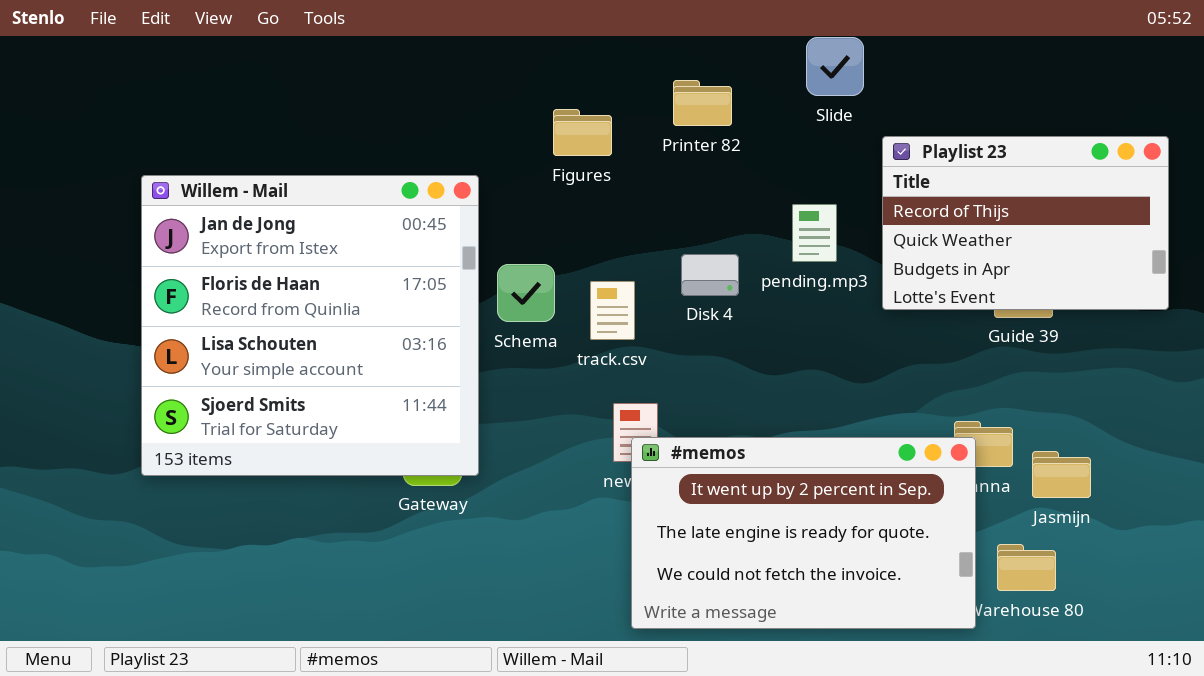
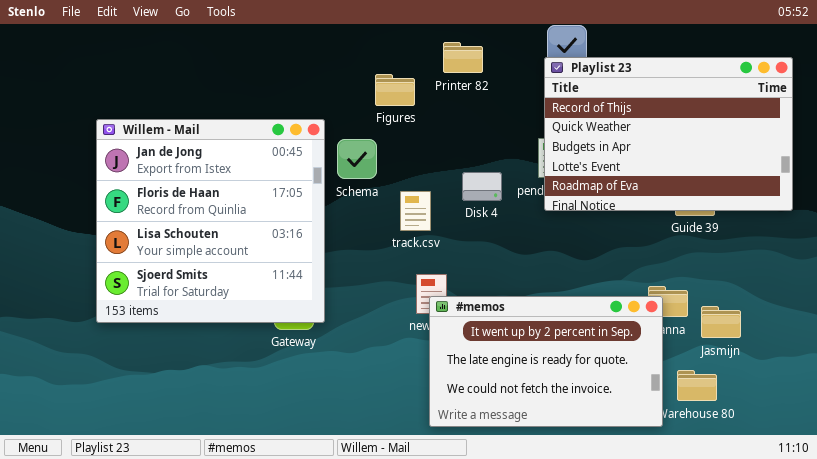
Printer 82: [673,80,732,126] -> [443,42,483,73], moved
Playlist 23: [882,136,1169,310] -> [544,57,793,211], resized
Schema: [497,264,555,322] -> [337,139,377,179], moved

